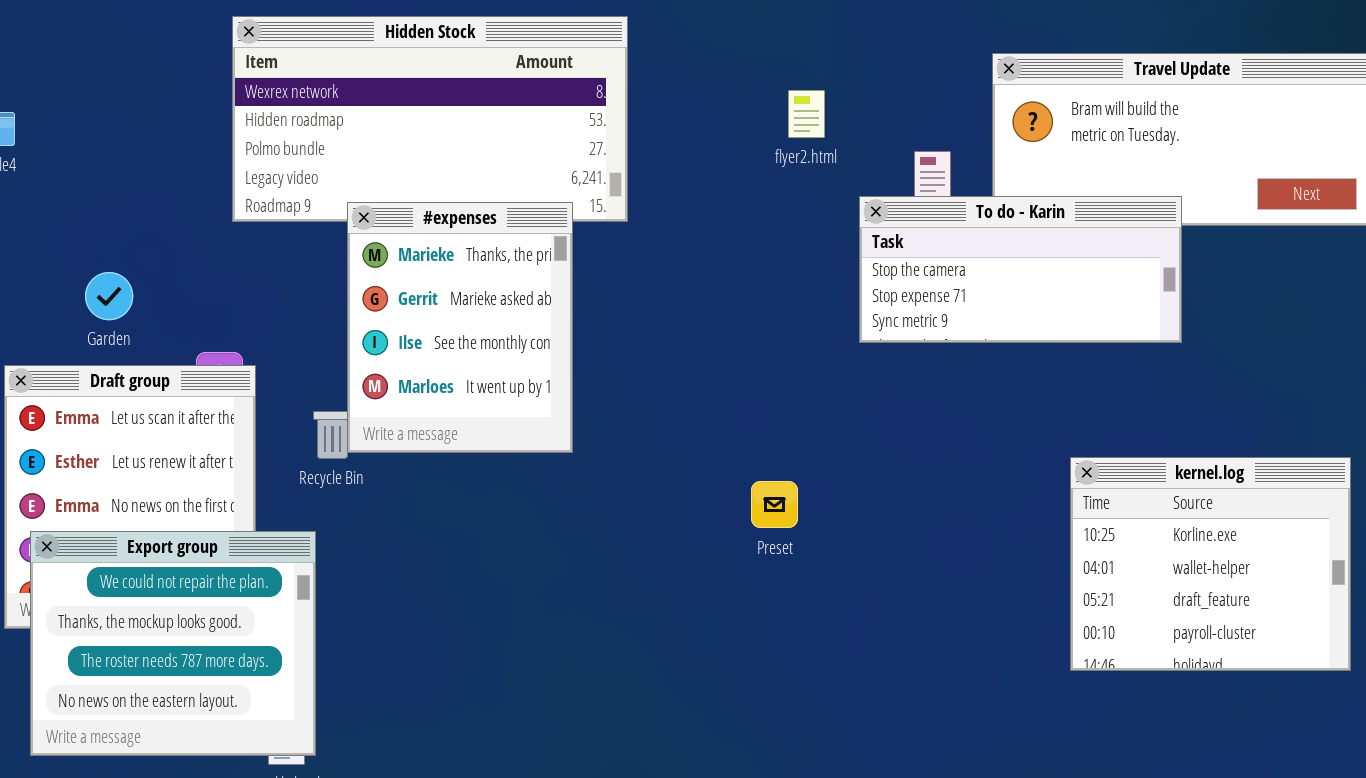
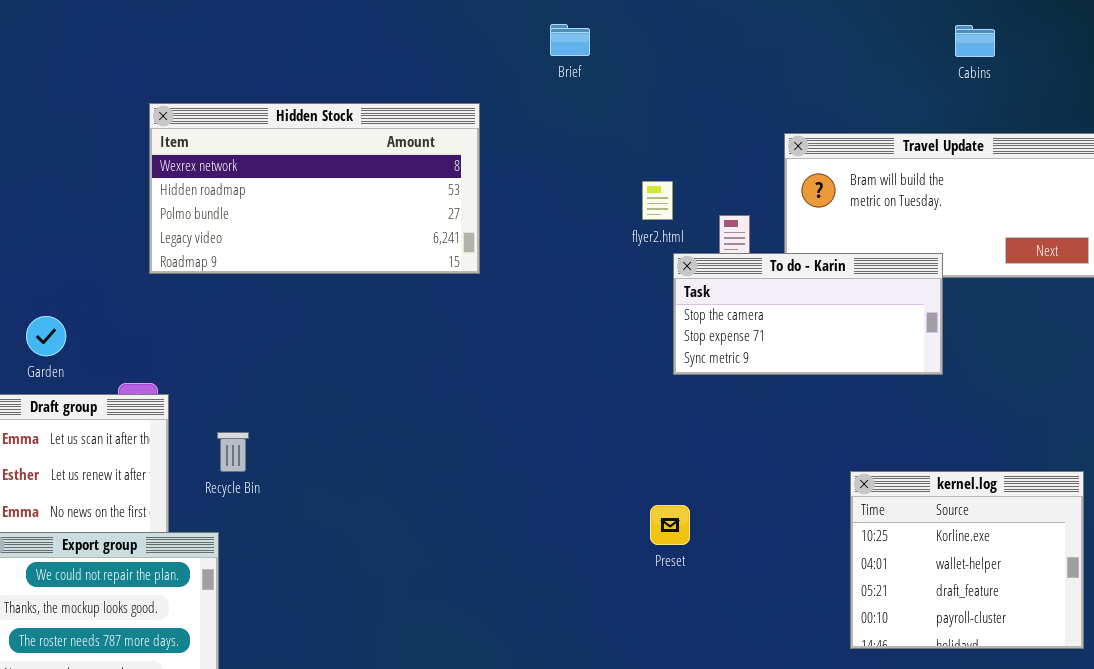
flyer2.html: [788,90,825,138] -> [642,181,673,220], moved
#expenses: [347,202,573,453] -> none, closed
Preset: [751,481,798,528] -> [650,505,690,545], moved

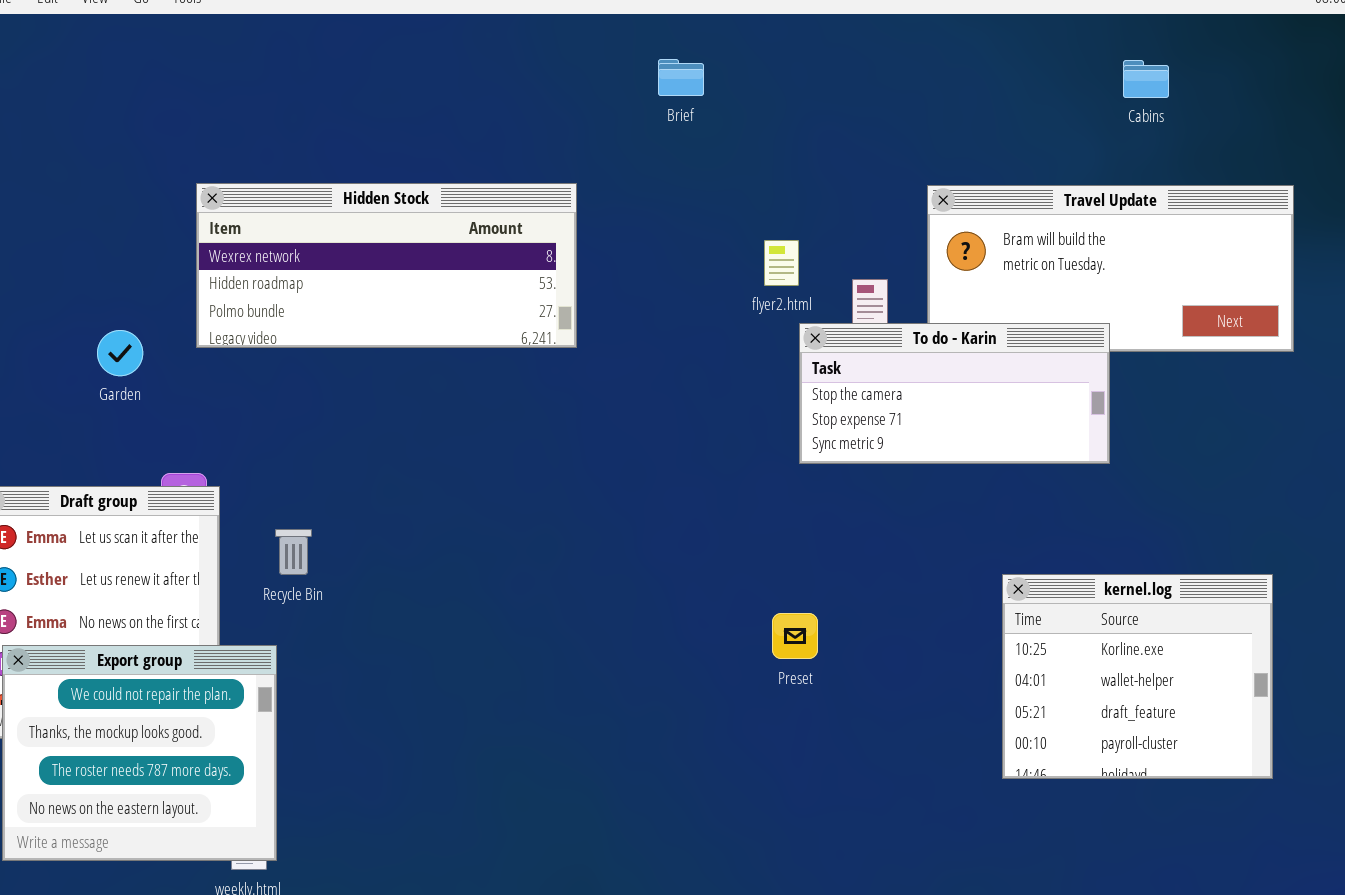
Hidden Stock: [149,103,480,274] -> [196,183,577,348], resized
Garden: [26,316,66,356] -> [97,330,143,376], moved

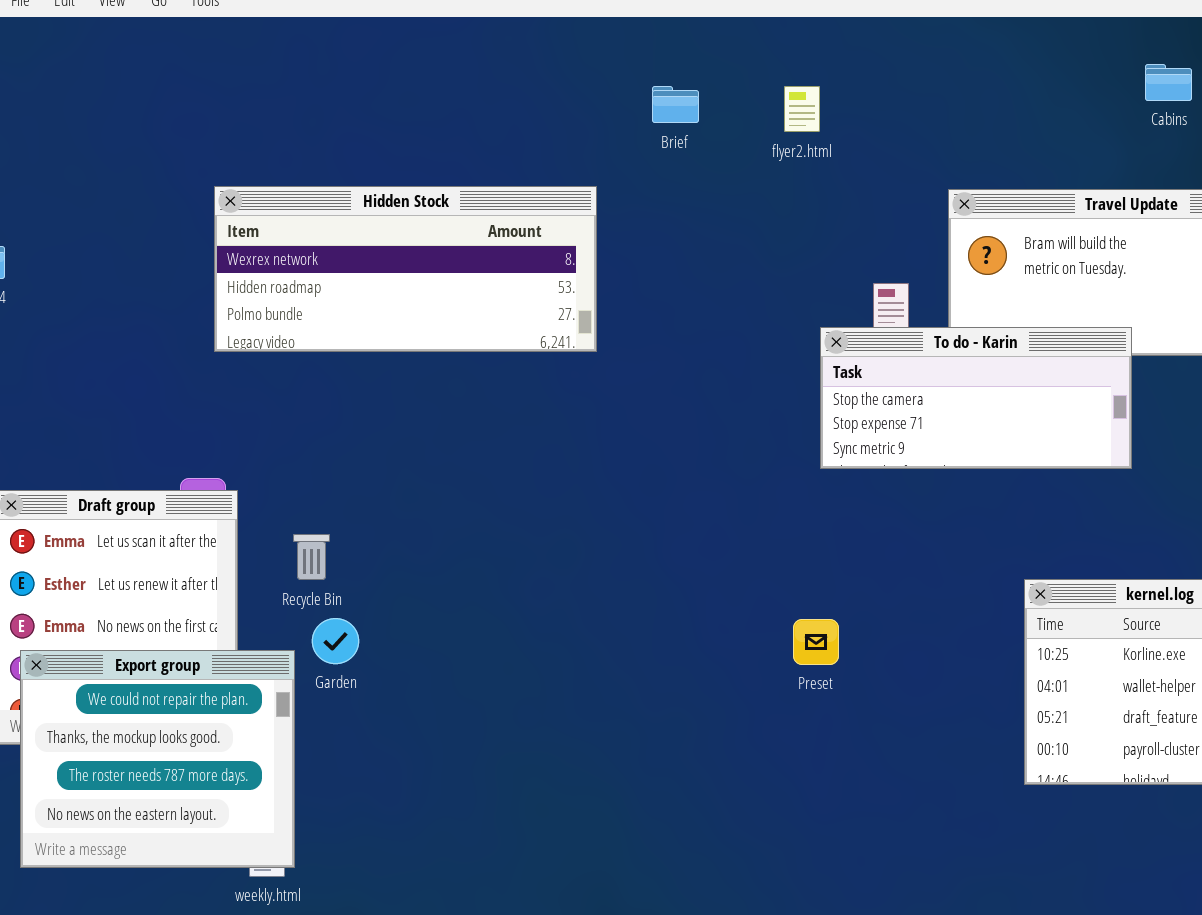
Brief: [658,59,704,96] -> [652,86,699,123], moved
flyer2.html: [764,240,799,286] -> [784,86,820,132], moved
Garden: [97,330,143,376] -> [312,618,359,664], moved

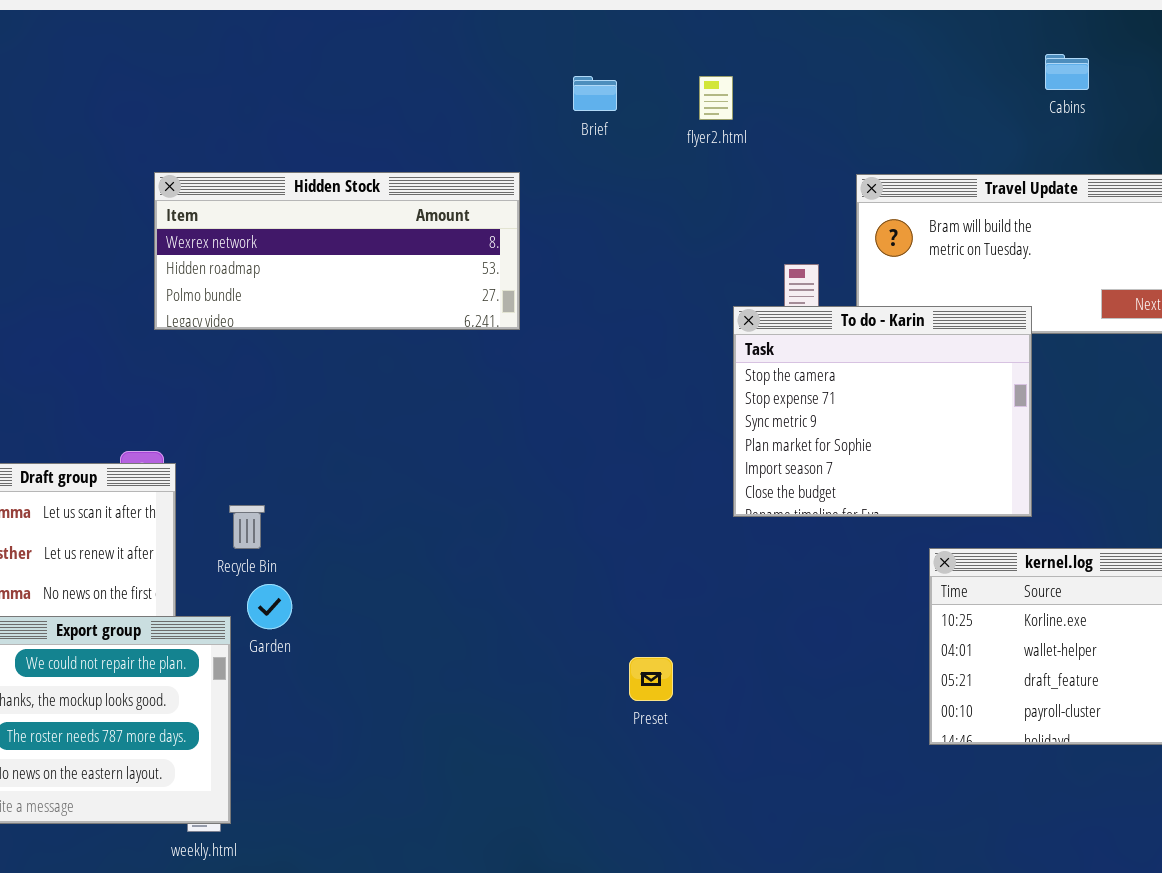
To do - Karin: [820,327,1132,469] -> [733,306,1032,517], resized
Preset: [793,619,839,665] -> [629,657,673,701], moved

